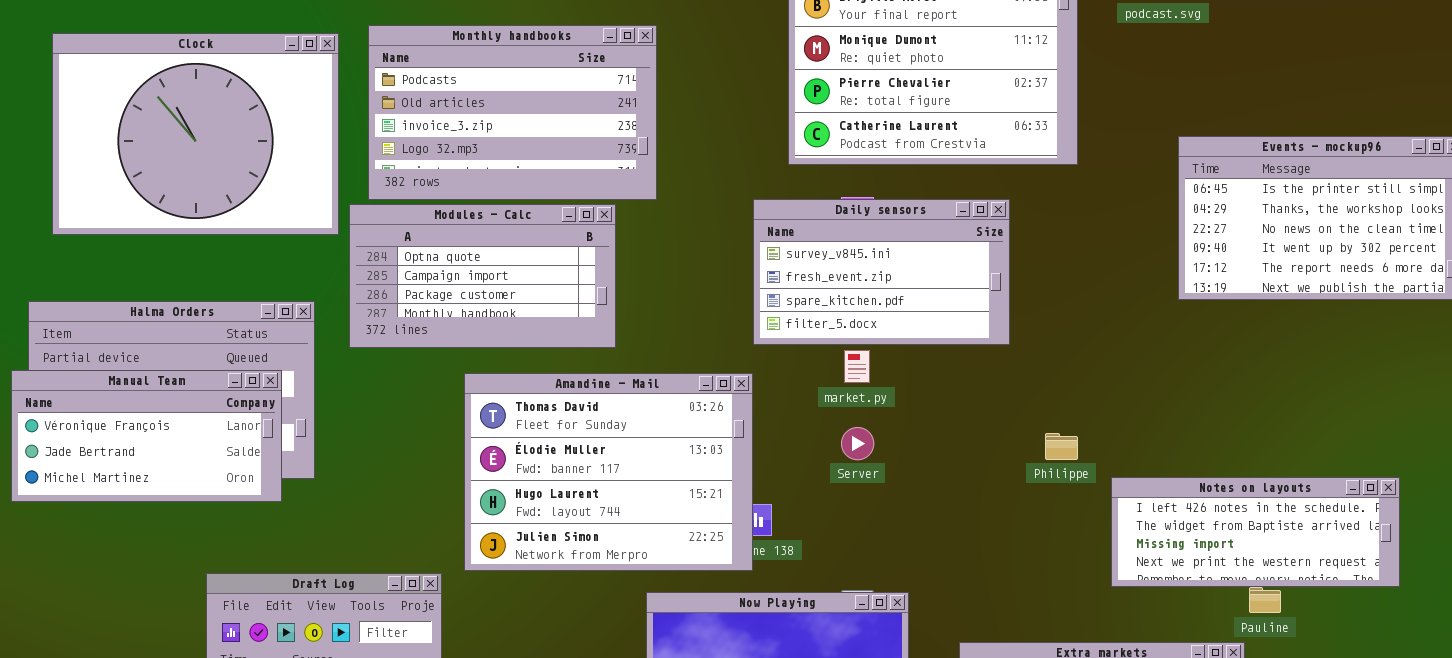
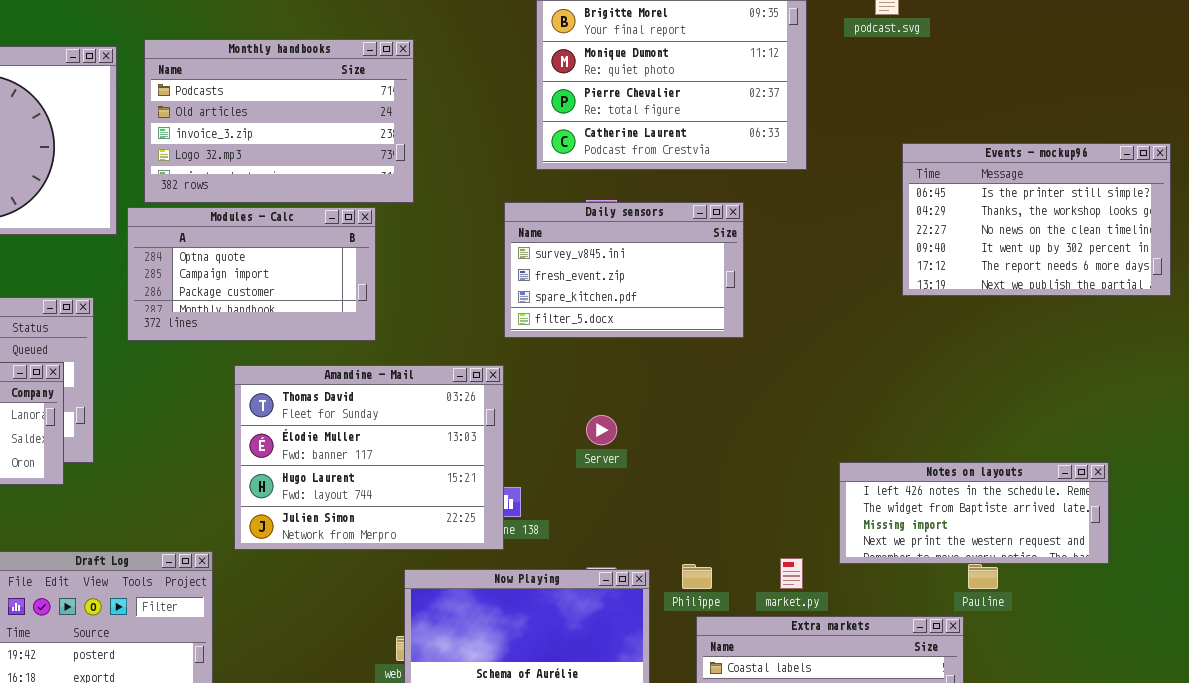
market.py: [844,350,870,383] -> [780,558,803,589], moved
Philippe: [1045,433,1078,460] -> [682,564,712,589], moved

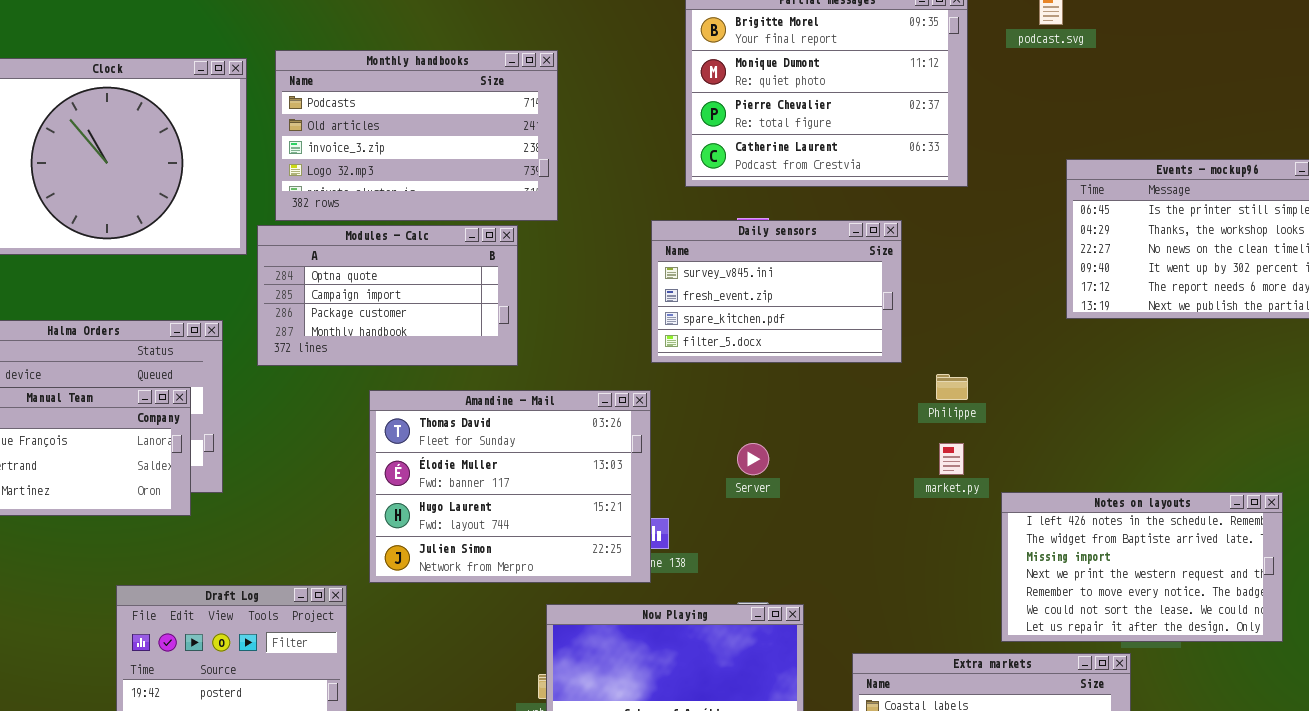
Notes on layouts: [839,462,1109,564] -> [1001,492,1283,642], resized
market.py: [780,558,803,589] -> [939,443,964,475], moved
Philippe: [682,564,712,589] -> [936,374,968,400], moved

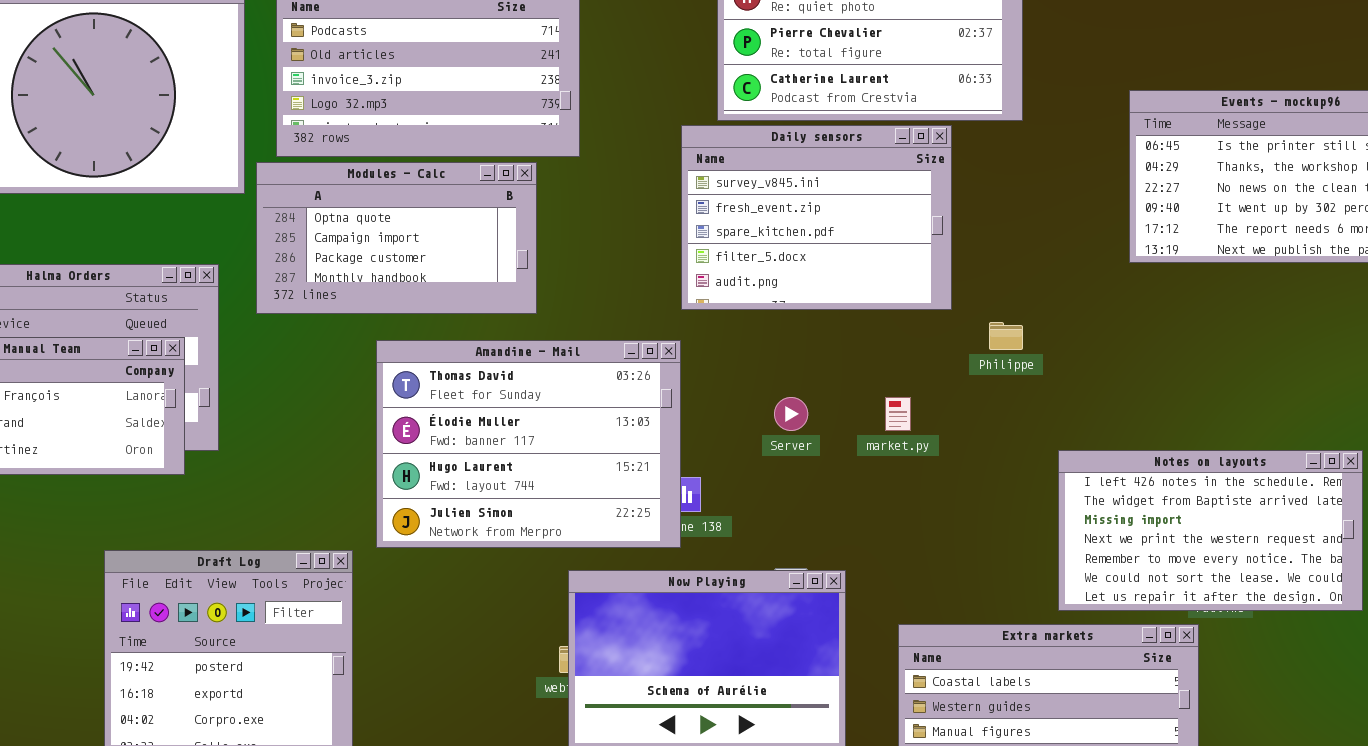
Daily sensors: [651,220,902,363] -> [681,125,952,310], resized
market.py: [939,443,964,475] -> [885,397,911,431], moved

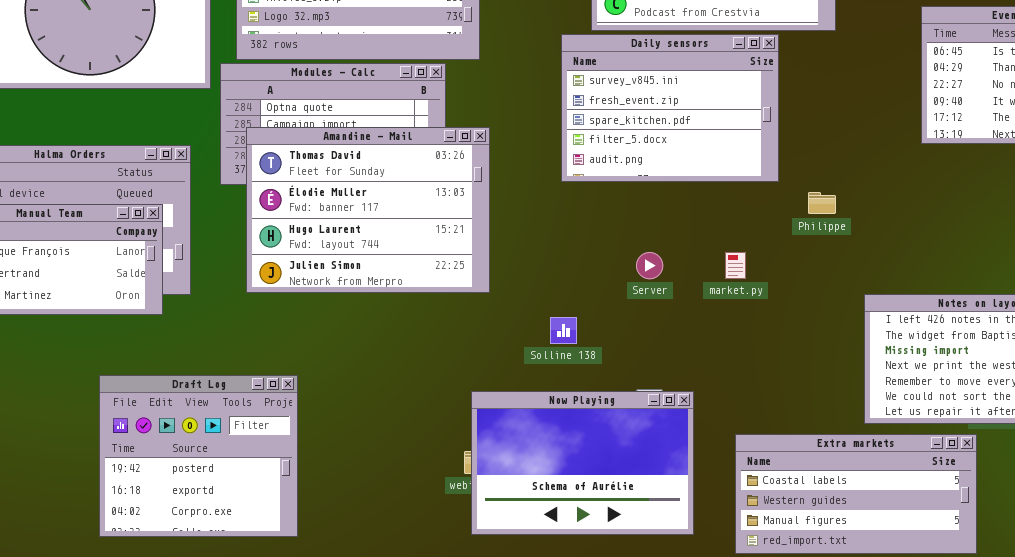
Amandine - Mail: [376,340,681,548] -> [246,127,490,293], moved

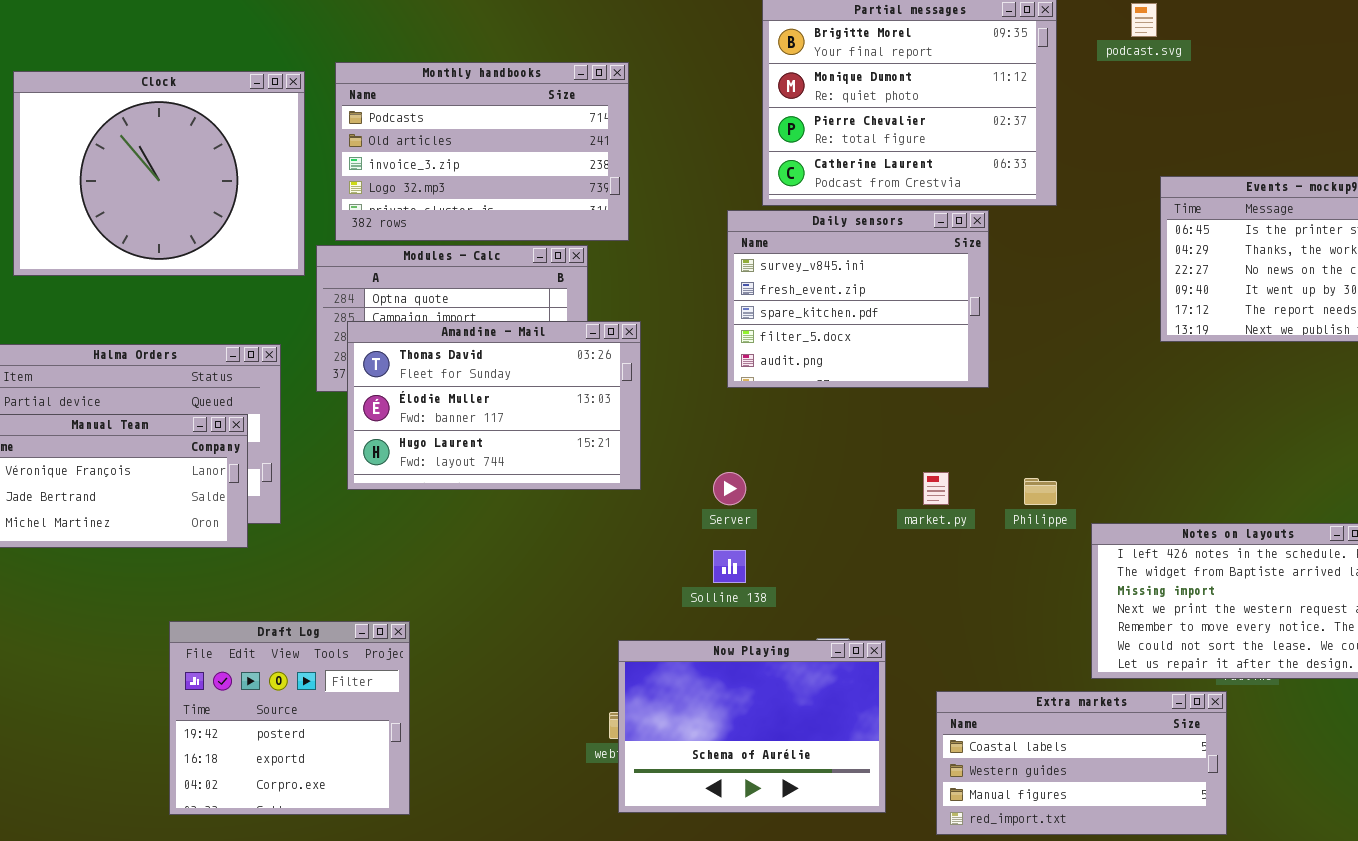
Amandine - Mail: [246,127,490,293] -> [347,321,641,490], resized
Philippe: [808,192,836,214] -> [1024,478,1057,505], moved
Server: [636,252,663,279] -> [713,472,746,505], moved

